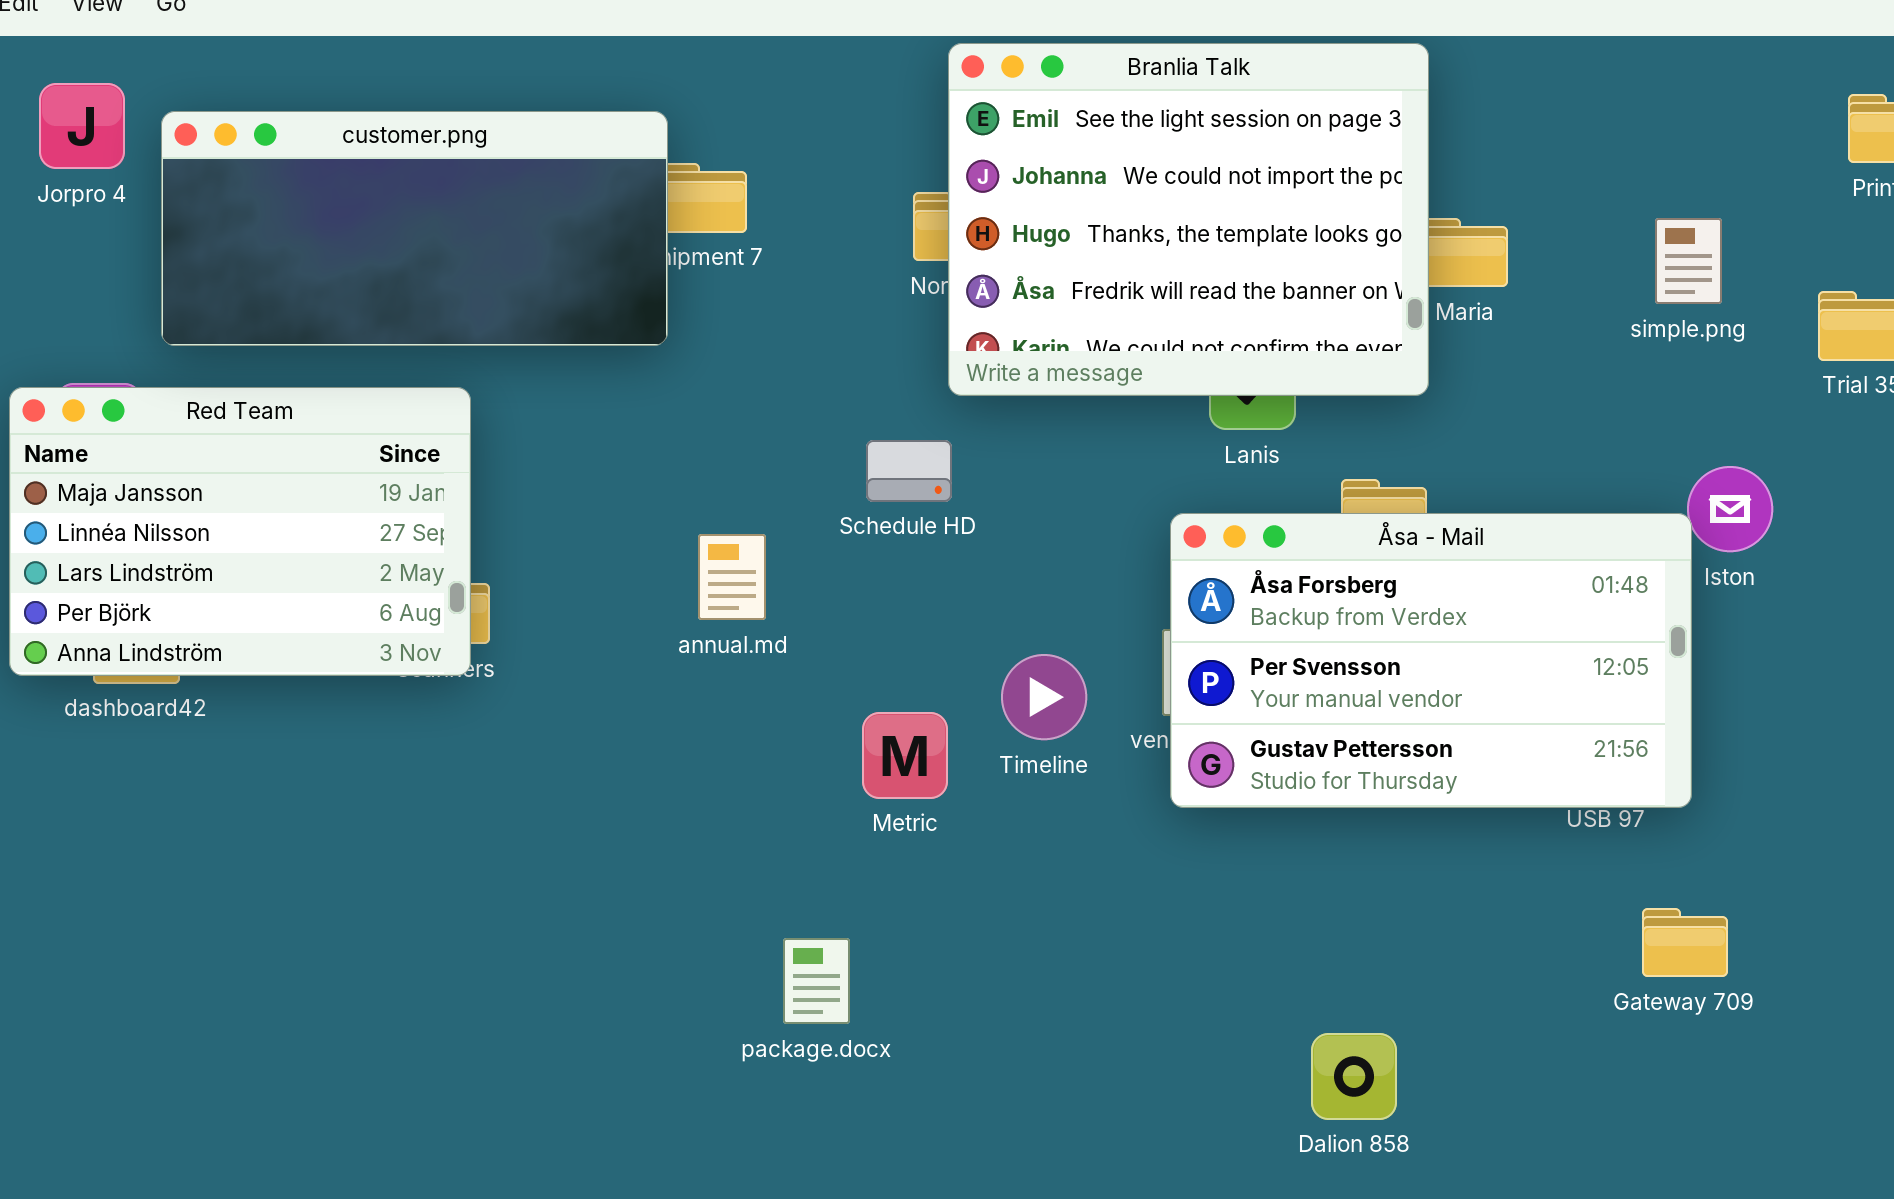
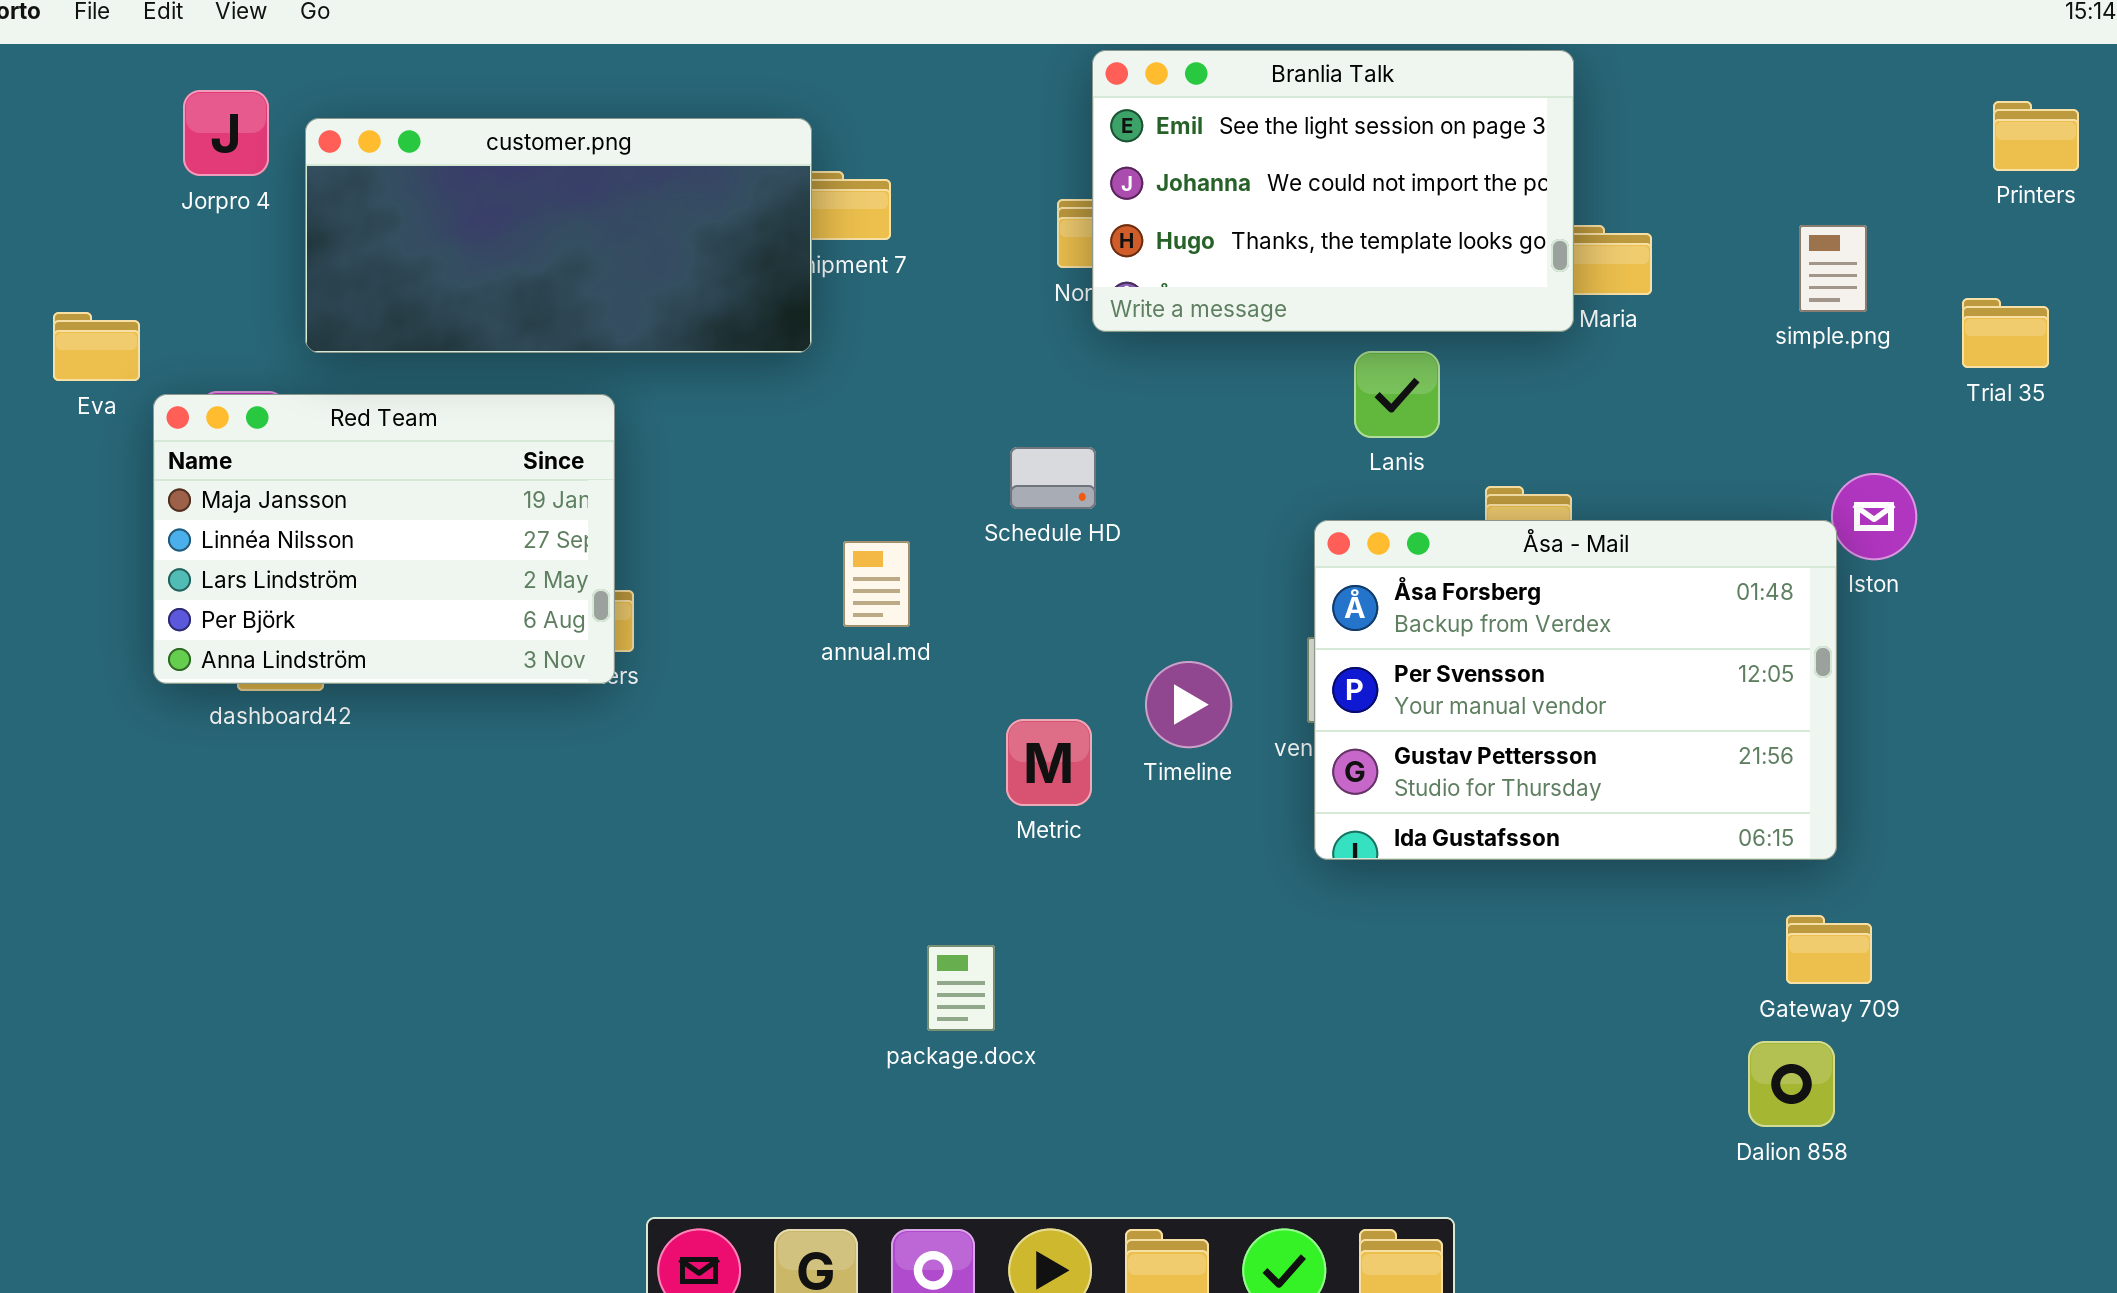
Branlia Talk: [948,43,1429,396] -> [1092,50,1574,332], resized
Åsa - Mail: [1170,513,1692,808] -> [1314,520,1837,860], resized
Dalion 858: [1311,1033,1397,1120] -> [1748,1041,1835,1127], moved

